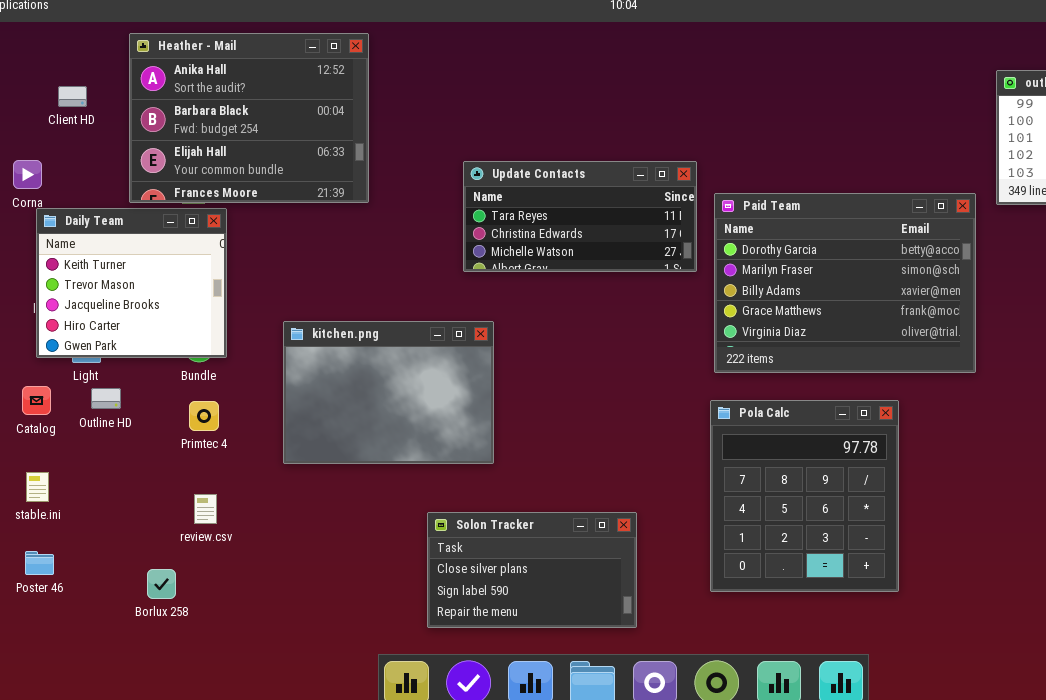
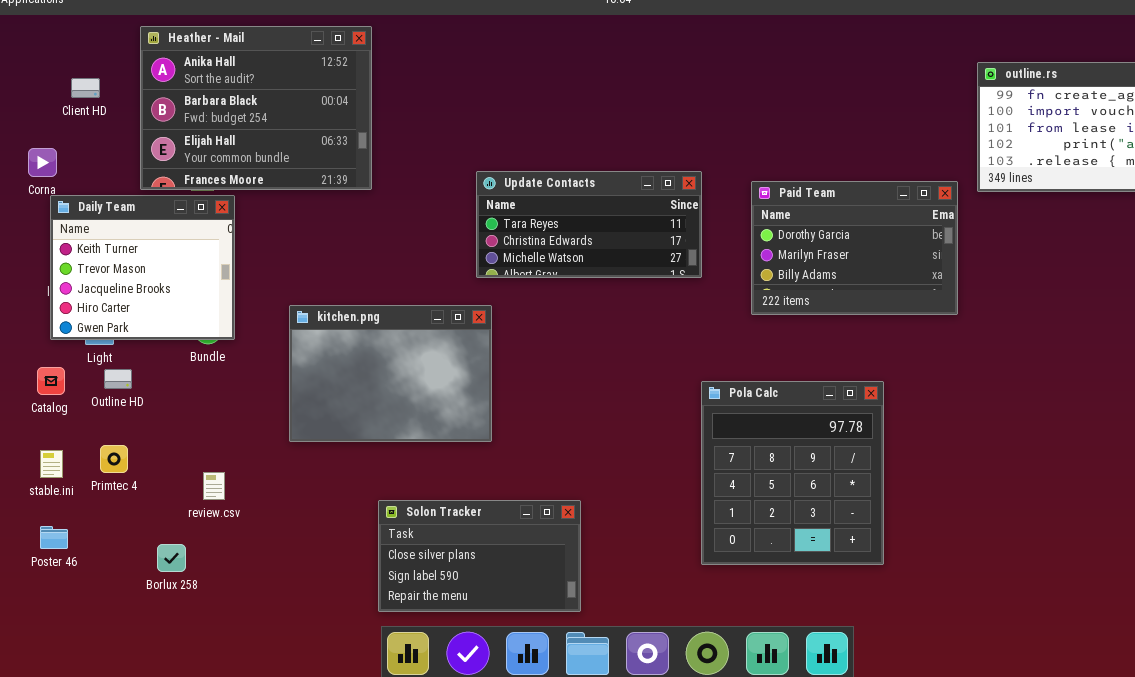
Update Contacts: [463,161,697,272] -> [476,171,702,278], moved
Paid Team: [714,193,976,373] -> [751,181,958,315], resized
Primtec 4: [189,401,219,431] -> [100,445,128,473], moved
Solon Tracker: [427,512,637,628] -> [378,500,581,612], moved

